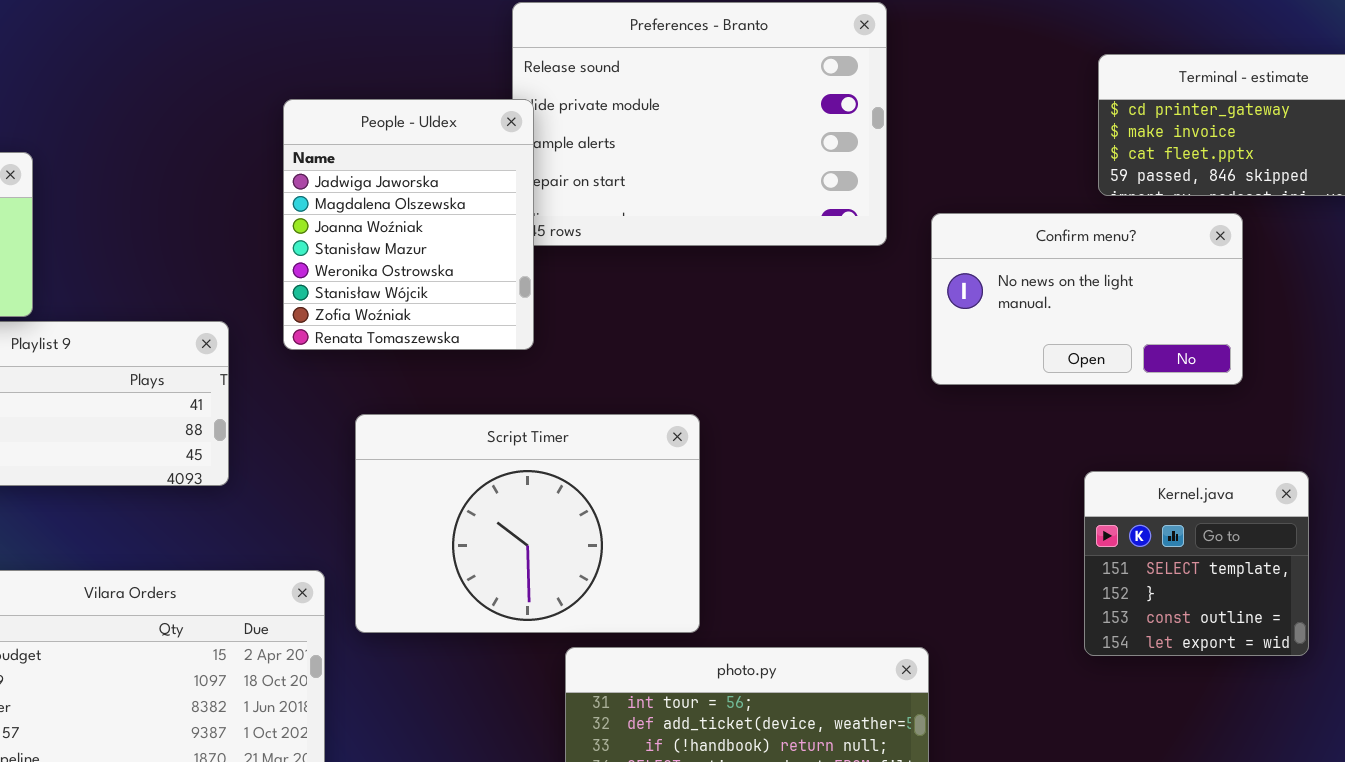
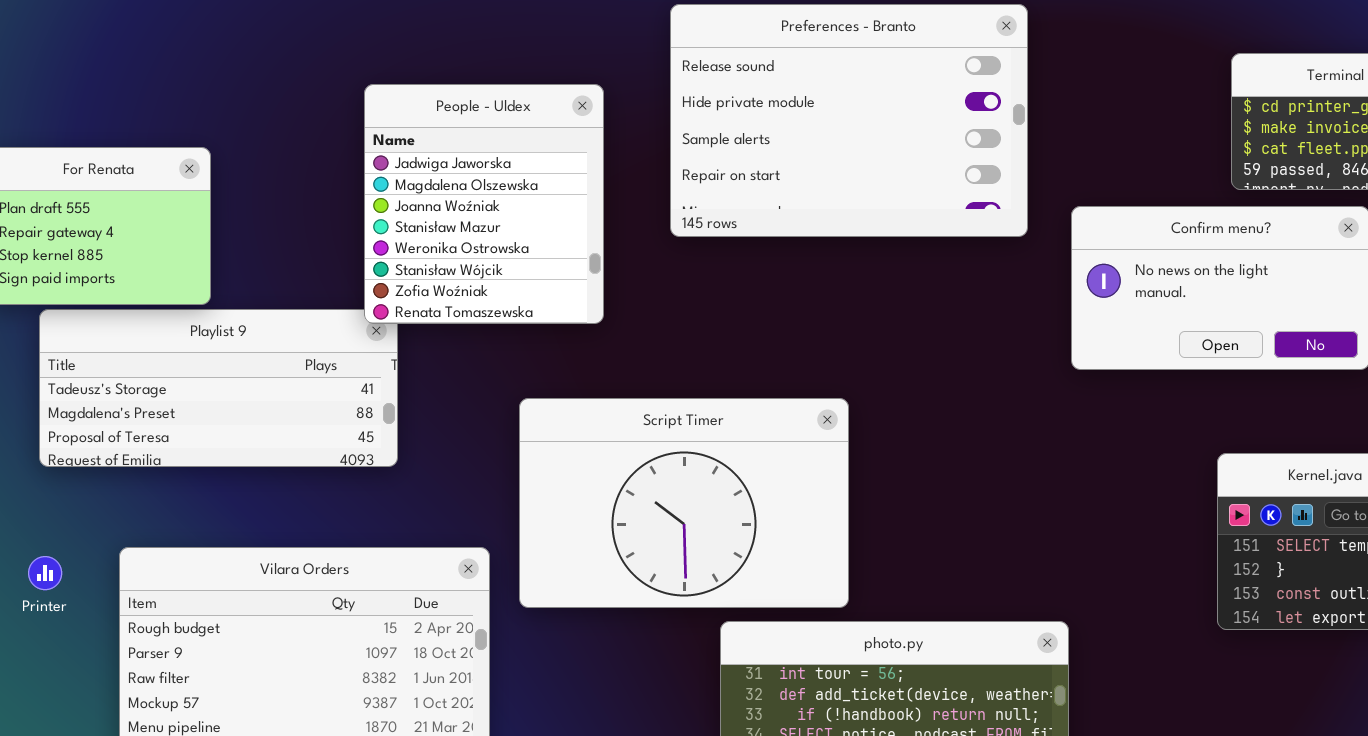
People - Uldex: [283,99,534,350] -> [364,84,604,324], moved

